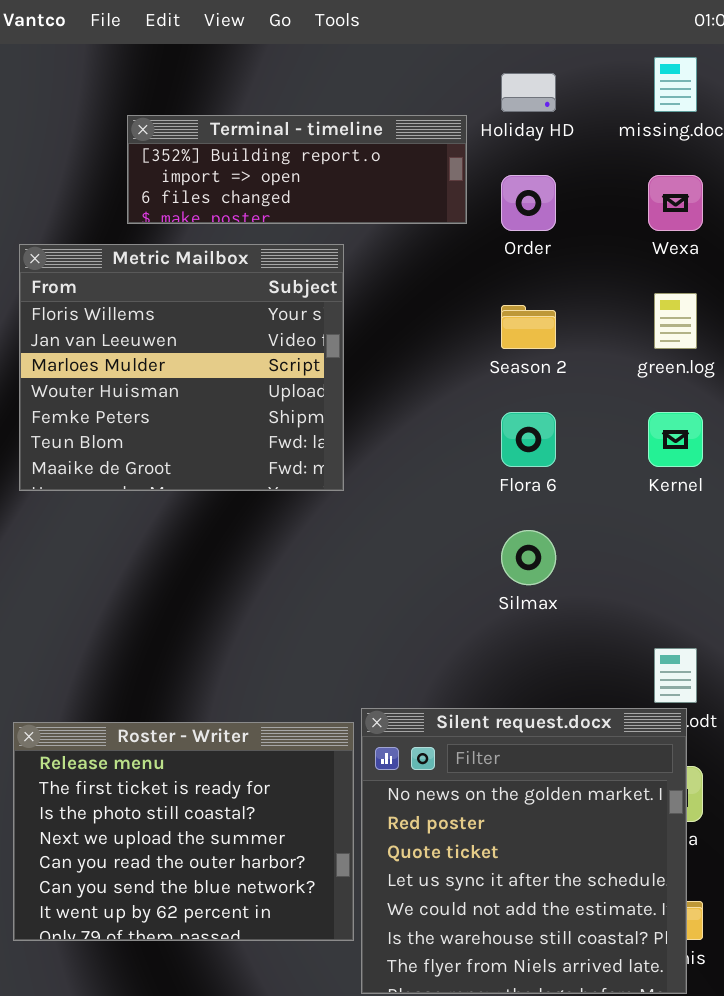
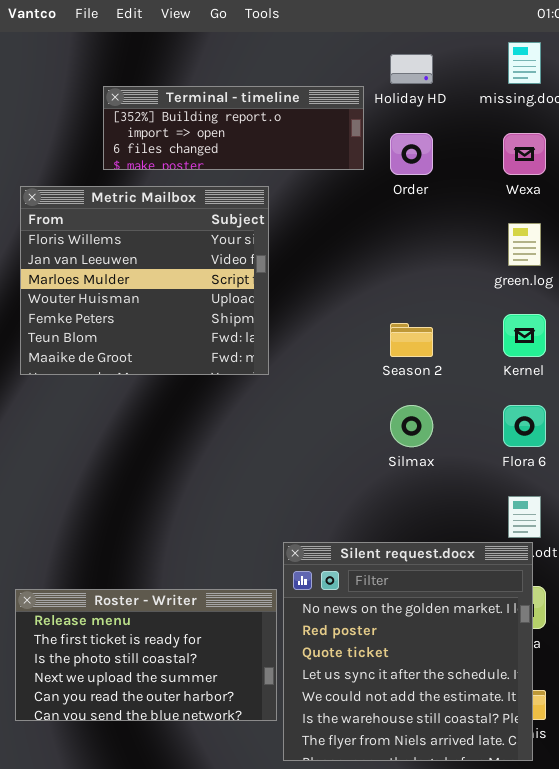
Season 2: [501,305,556,349] -> [390,323,433,357], moved
Flora 6: [501,412,556,467] -> [503,405,546,447], moved
Roster - Writer: [13,722,354,941] -> [15,589,277,721], resized

